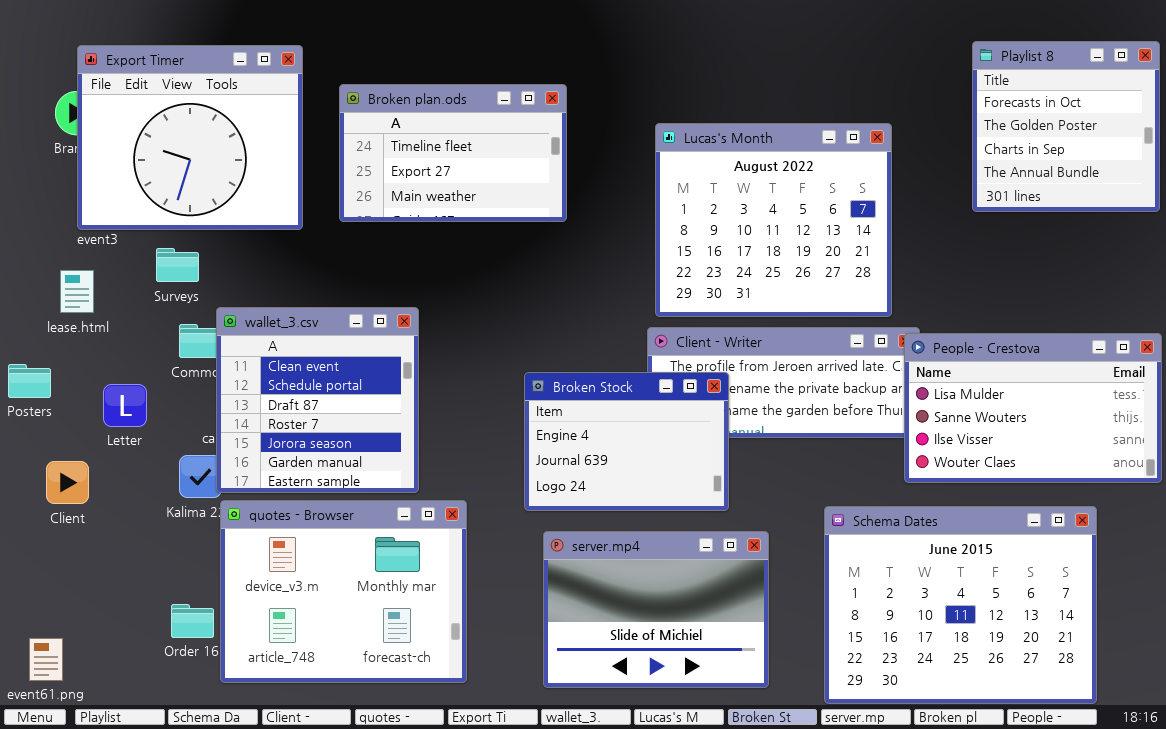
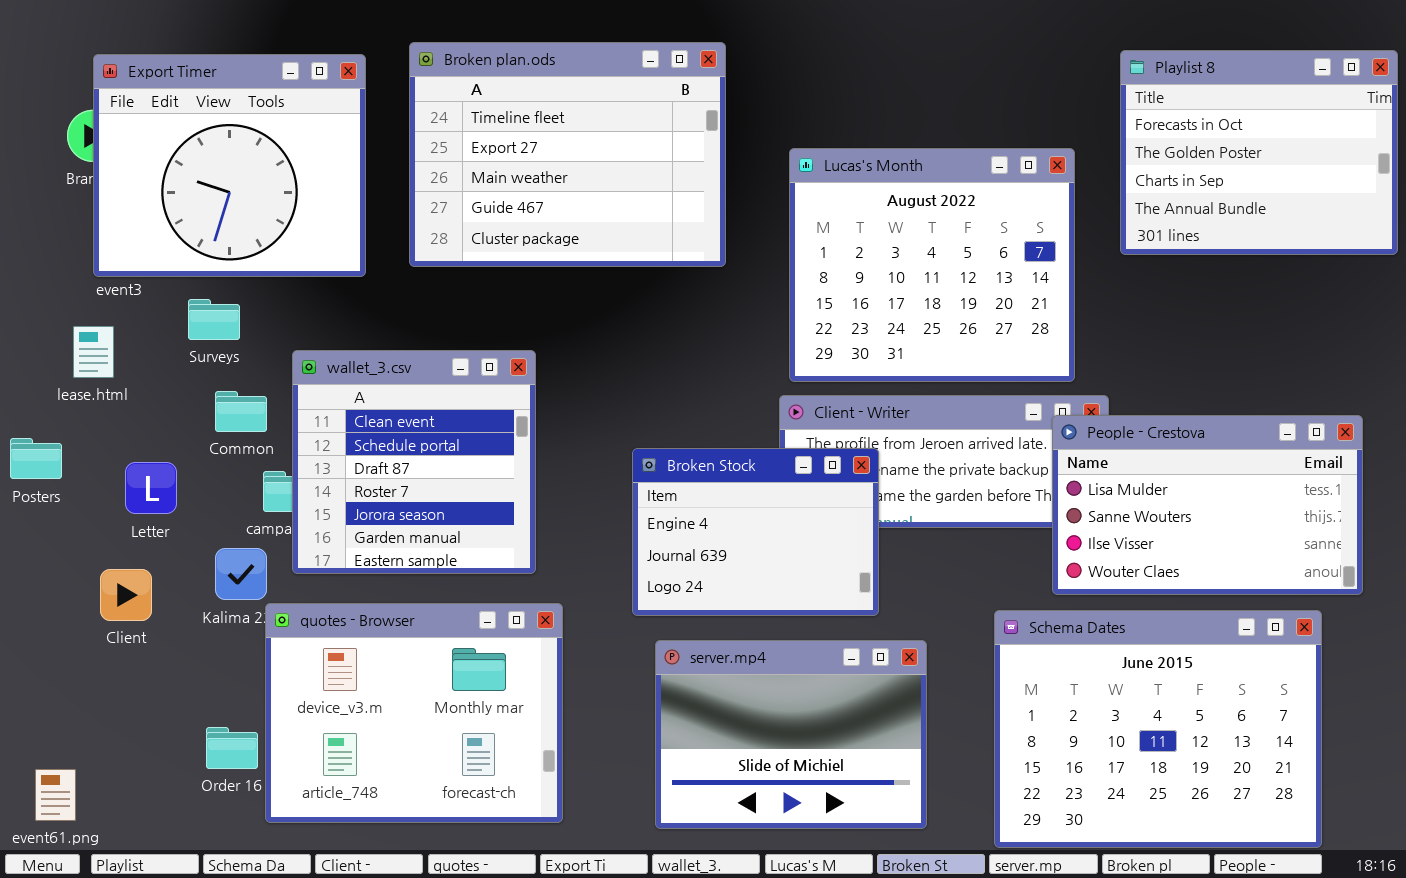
Playlist 8: [972,41,1160,212] -> [1120,50,1398,255], resized
Broken plan.ods: [339,84,567,222] -> [409,42,726,267], resized
wallet_3.csv: [216,307,419,493] -> [292,350,536,574], moved
People - Crestova: [904,333,1162,483] -> [1052,415,1363,595], moved
Client: [46,461,89,504] -> [100,569,152,621], moved

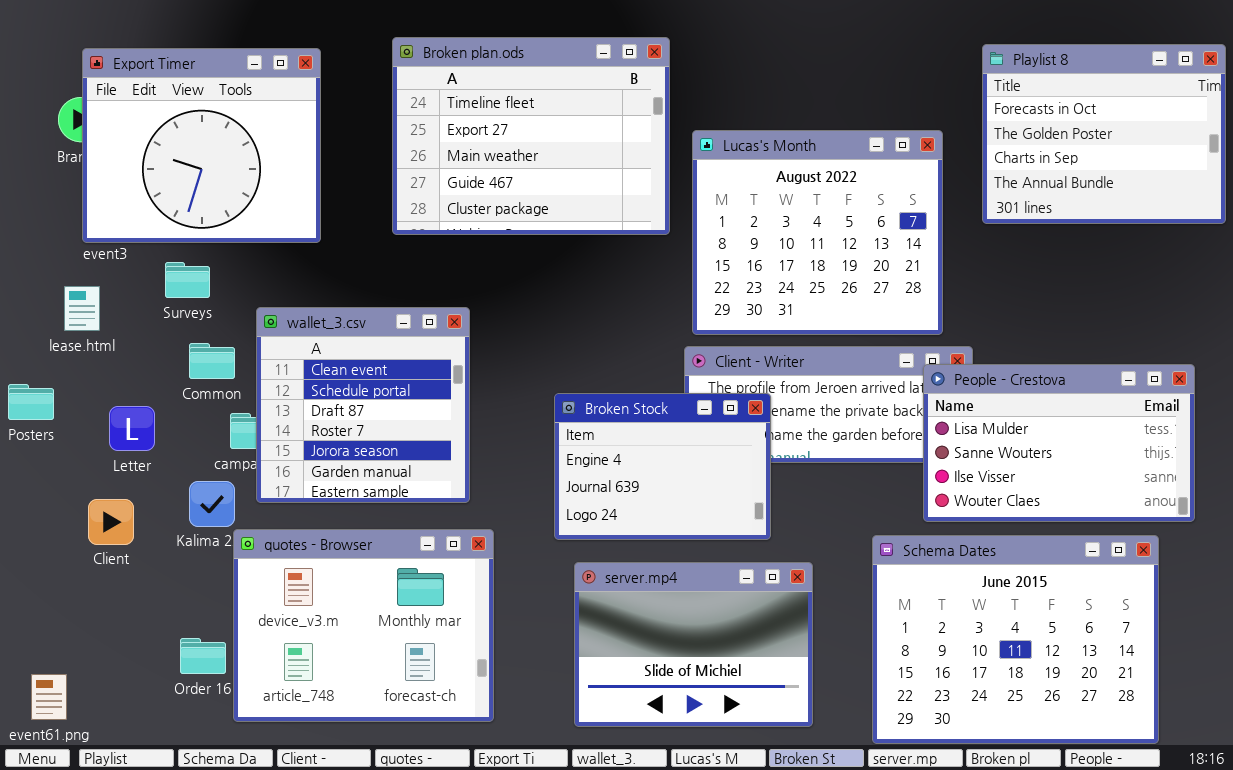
Broken plan.ods: [409,42,726,267] -> [392,37,670,235], moved

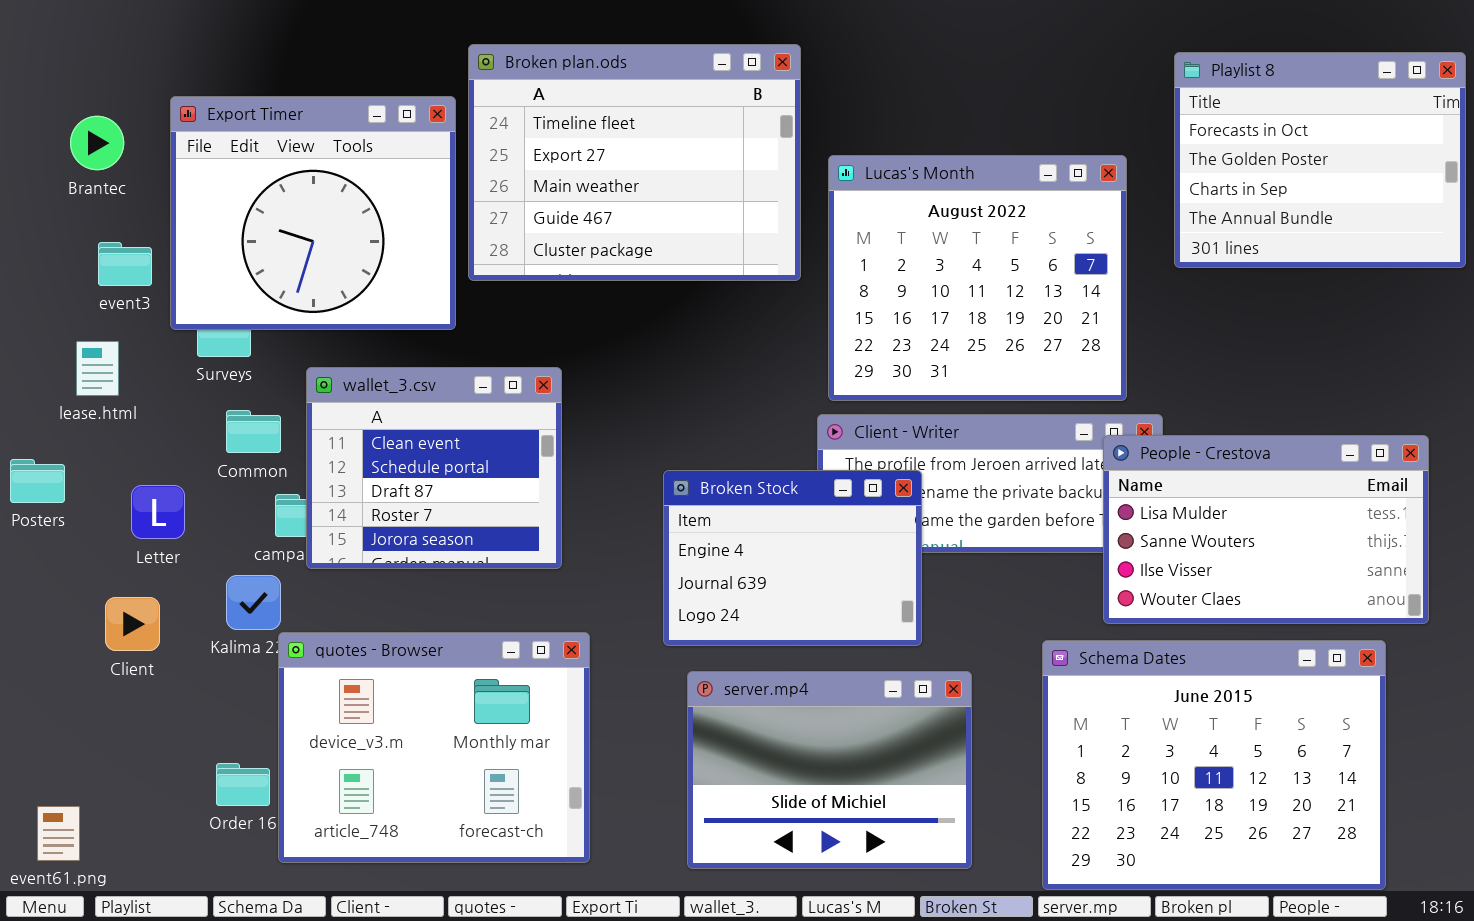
Export Timer: [82,48,321,243] -> [170,96,456,330], moved
wallet_3.csv: [256,307,470,503] -> [306,367,562,569], resized

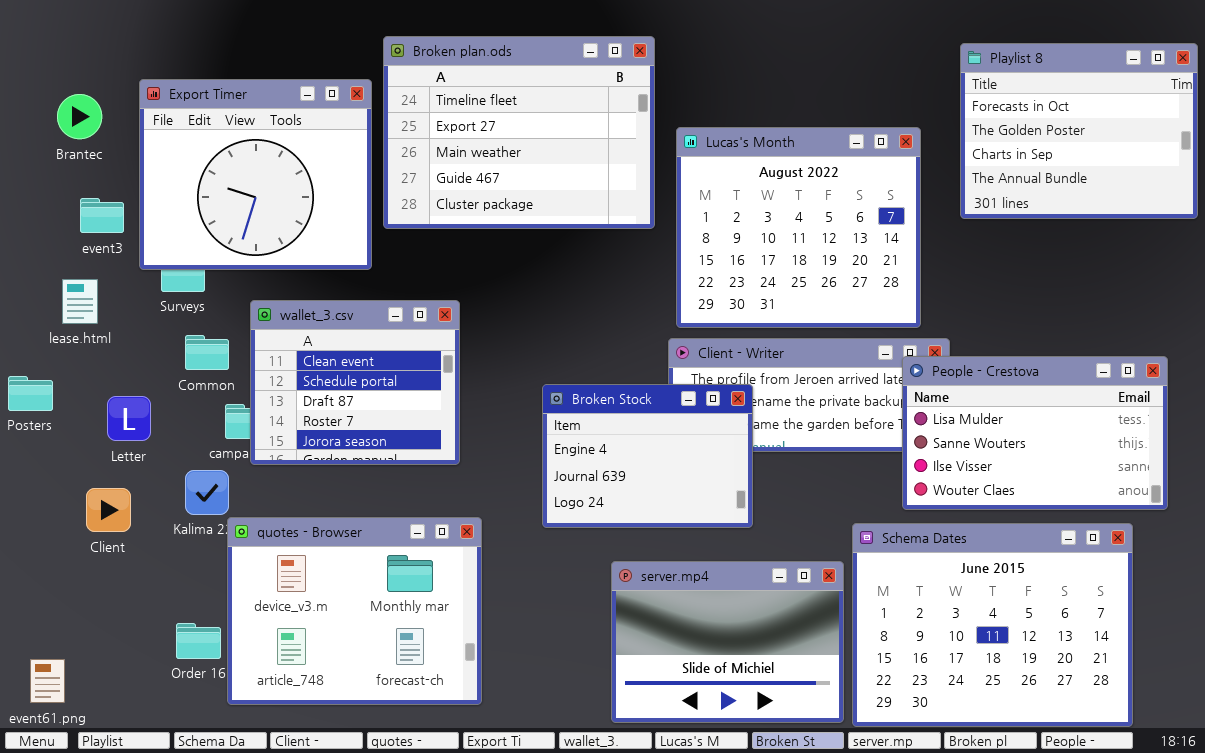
server.mp4: [687,671,972,869] -> [611,561,844,723], moved

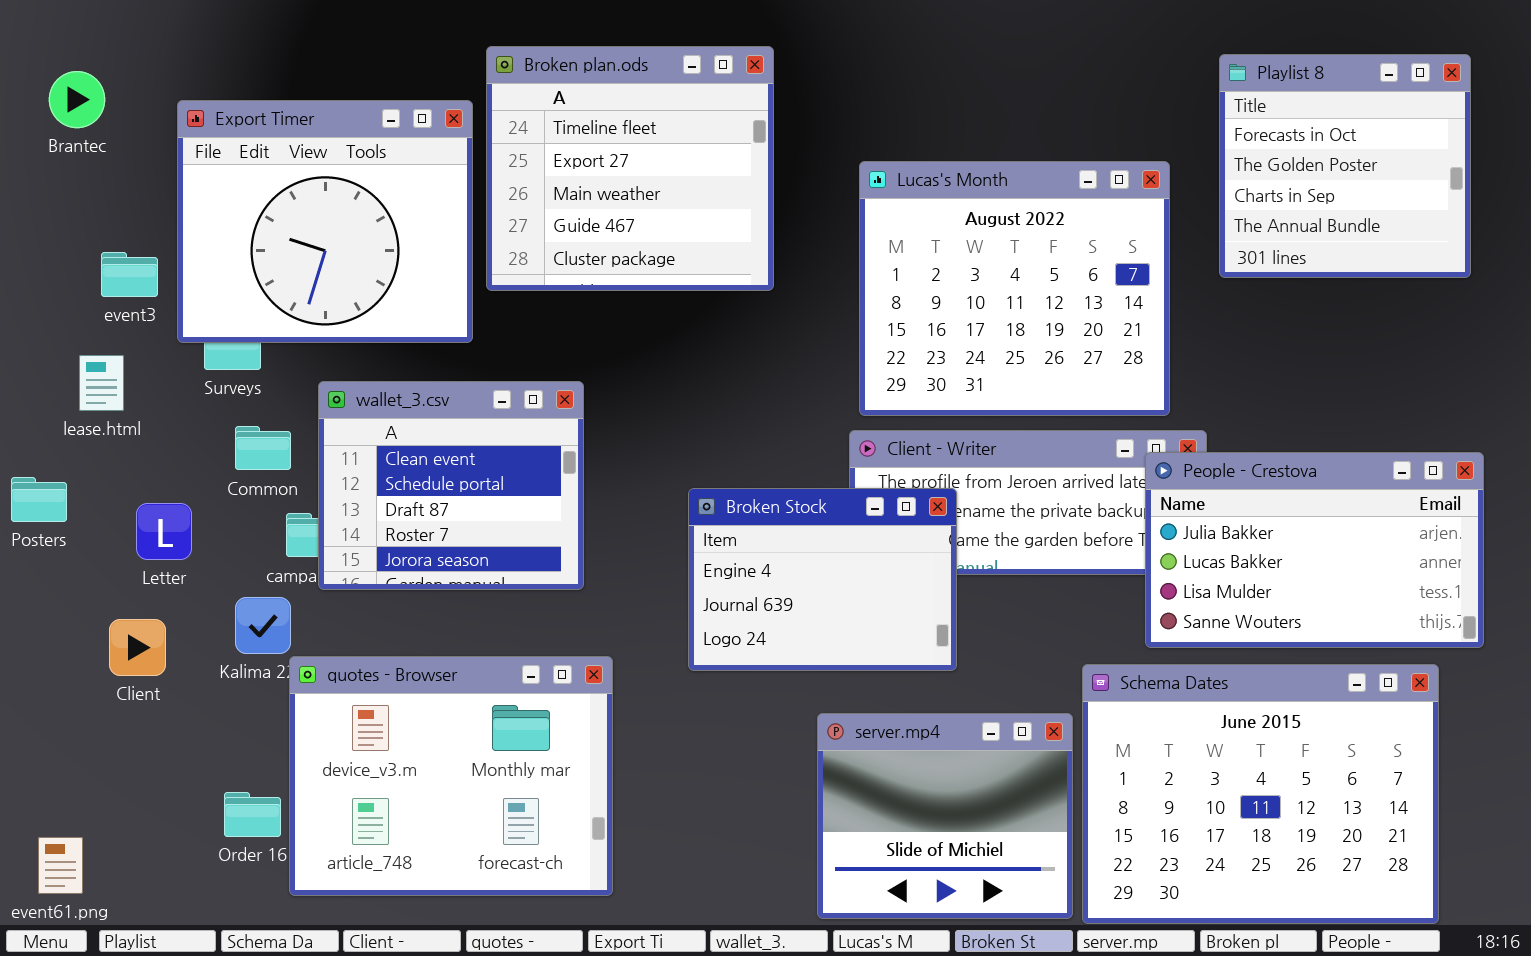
Broken plan.ods: [383,36,655,229] -> [486,46,774,291], resized
Playlist 8: [960,43,1198,219] -> [1219,54,1471,278], resized
Brantec: [57,94,102,139] -> [49,71,105,128], moved
People - Crestova: [902,356,1168,510] -> [1145,452,1484,648], scrolled up 2 rows
server.mp4: [611,561,844,723] -> [817,713,1073,919], resized

